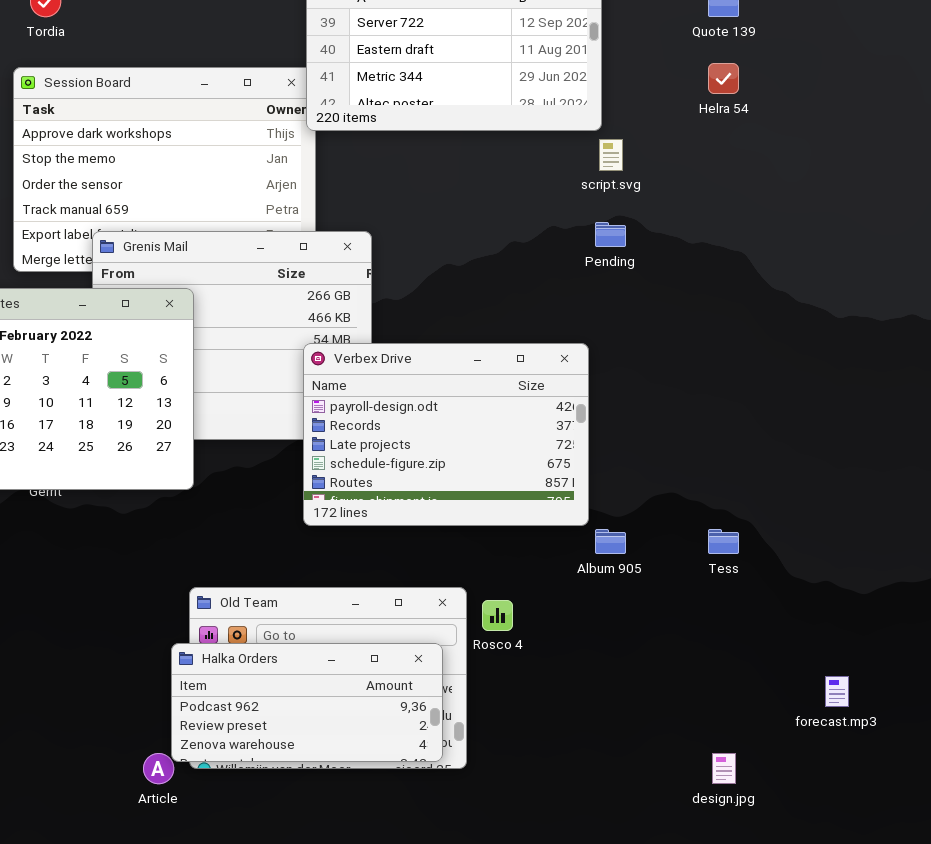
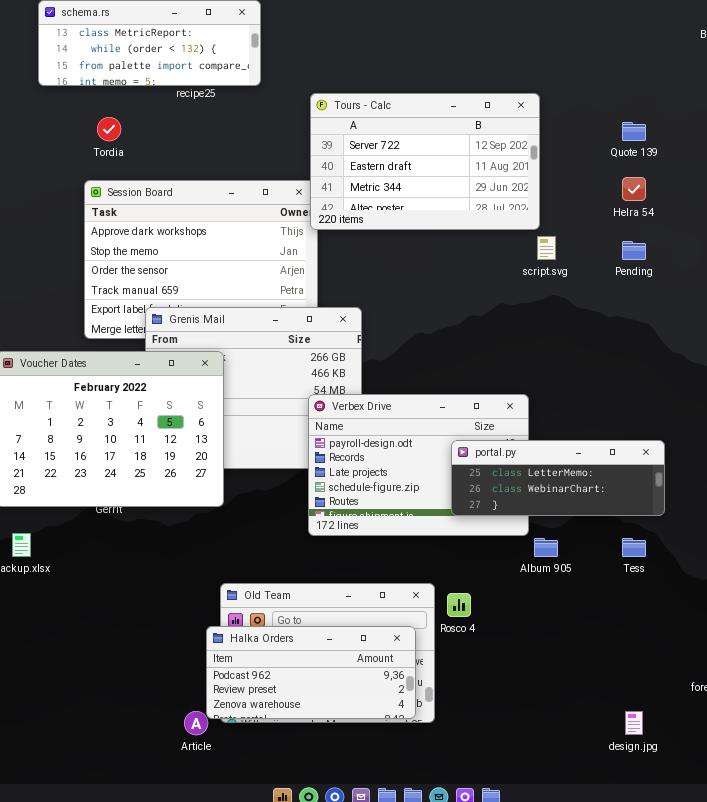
Pending: [595,222,626,247] -> [622,241,646,260], moved
portal.py: none -> [451,440,665,516], opened

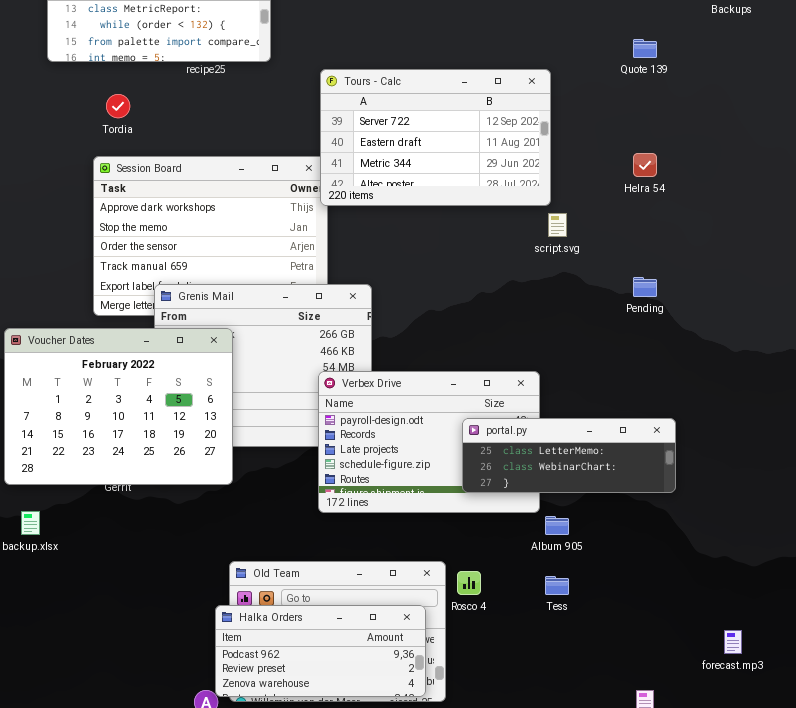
Quote 139: [622,122,646,141] -> [633,39,657,58], moved
Pending: [622,241,646,260] -> [633,277,657,297], moved
Tess: [622,538,646,557] -> [545,576,569,595], moved

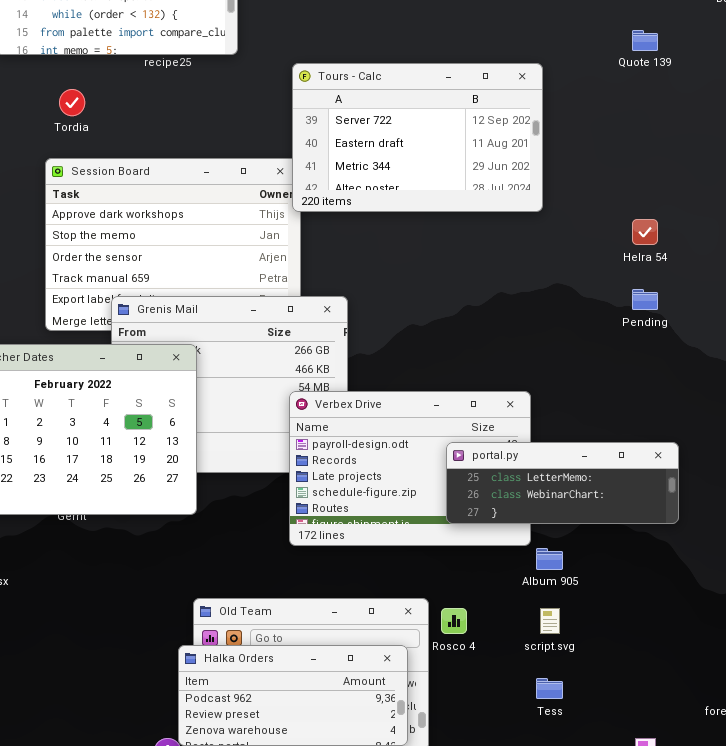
Helra 54: [633,153,657,177] -> [632,219,658,245], moved
script.svg: [548,213,567,237] -> [540,608,560,634], moved
Tess: [545,576,569,595] -> [536,678,563,699], moved

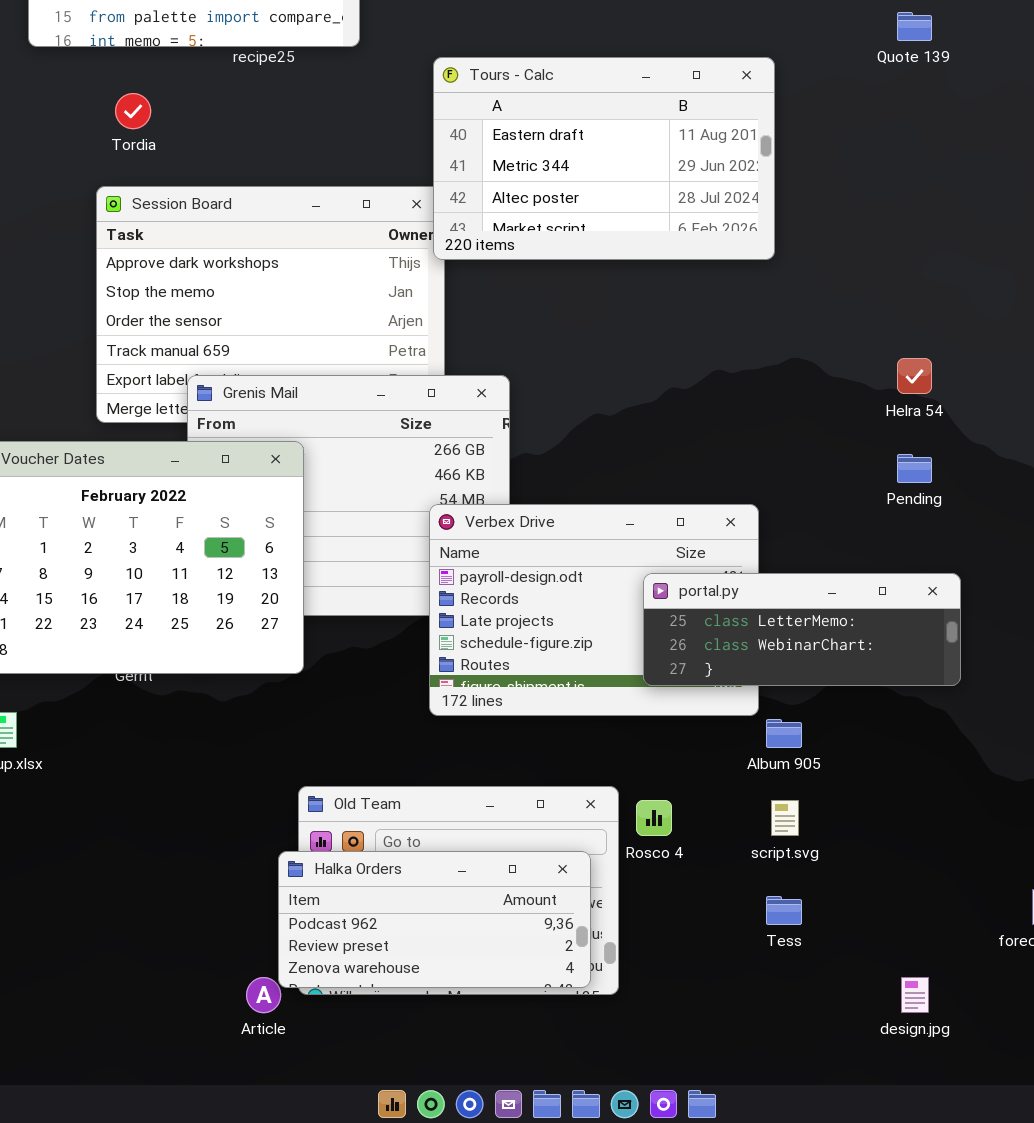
Tours - Calc: [292,63,543,212] -> [433,57,775,260], scrolled down 1 row
Helra 54: [632,219,658,245] -> [897,358,932,394], moved
Pending: [632,289,658,310] -> [897,454,932,483], moved

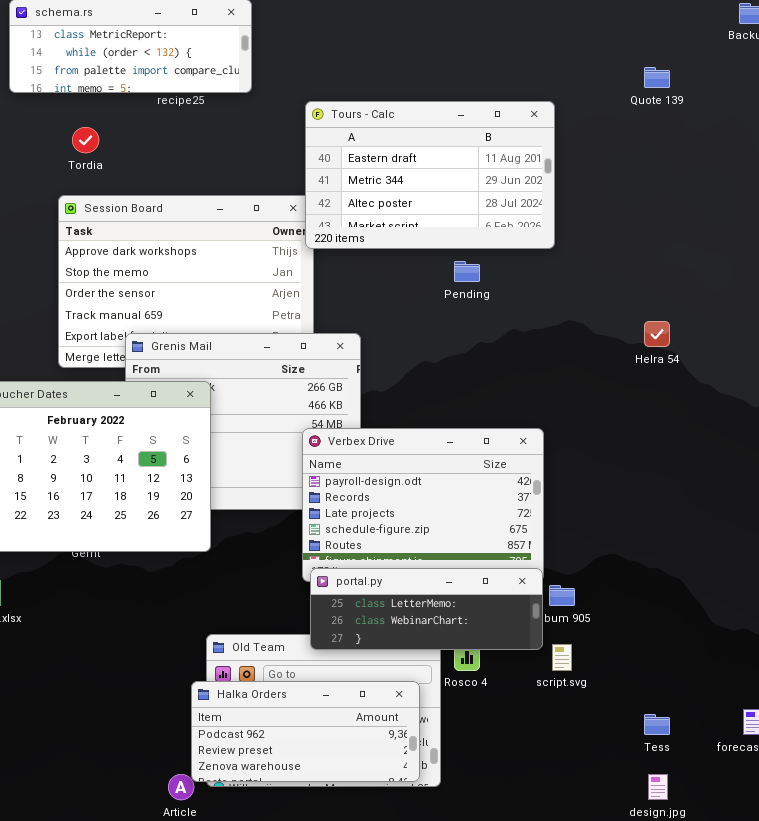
Pending: [897,454,932,483] -> [454,261,480,282], moved
portal.py: [643,573,961,686] -> [310,568,543,650], moved
Tess: [766,896,802,925] -> [644,714,670,735], moved

